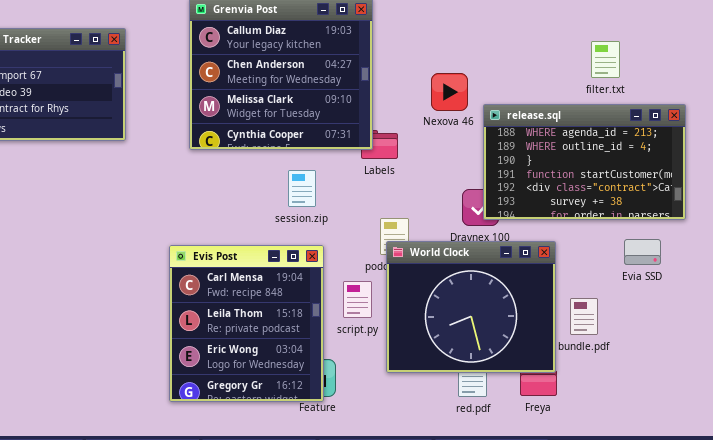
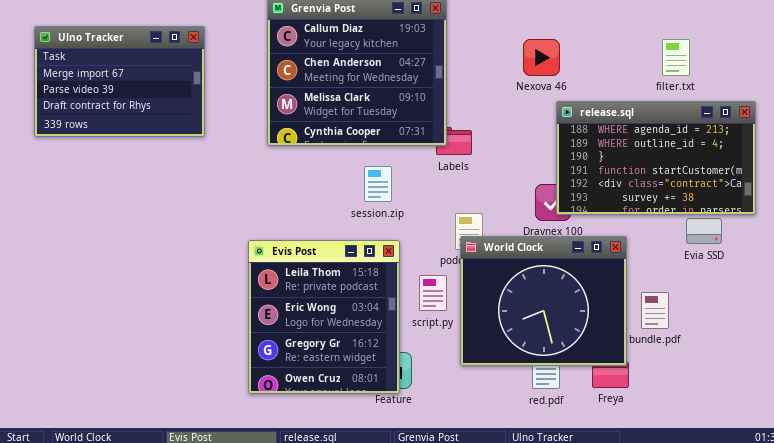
Nexova 46: [431,73,468,111] -> [523,39,560,76], moved
Evia SSD: [624,239,661,265] -> [686,218,722,244], moved
Evis Post: [169,245,324,402] -> [248,240,400,394], scrolled down 1 row

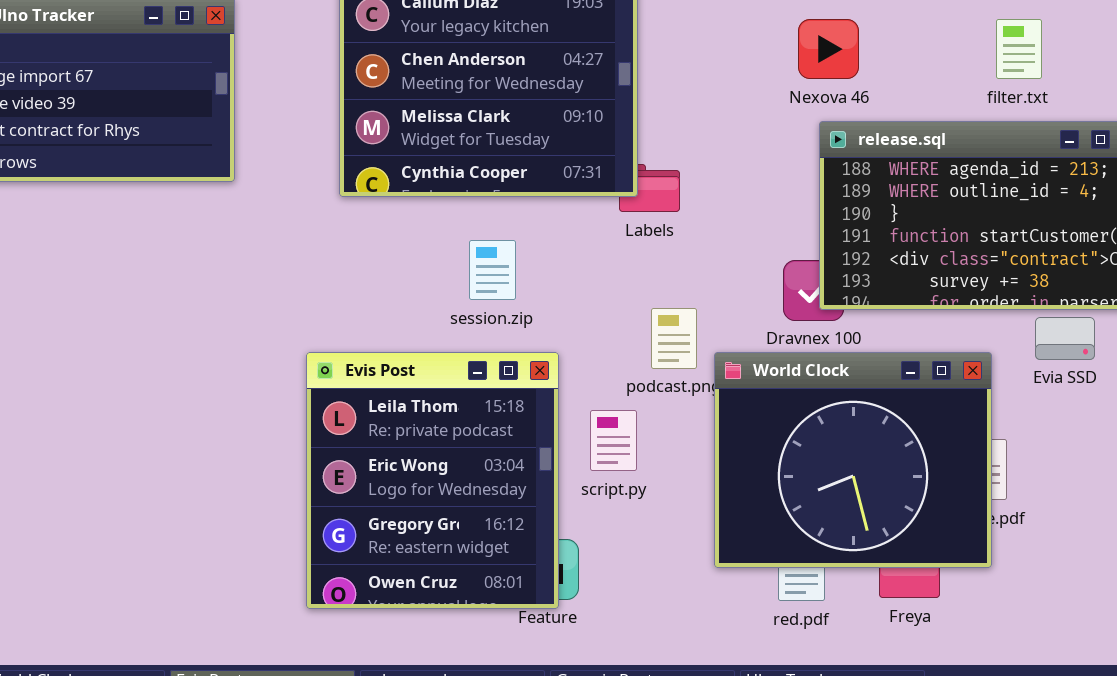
Nexova 46: [523,39,560,76] -> [798,19,859,79], moved
session.zip: [364,166,392,202] -> [469,240,516,300], moved
World Clock: [460,236,627,366] -> [714,352,992,568], moved

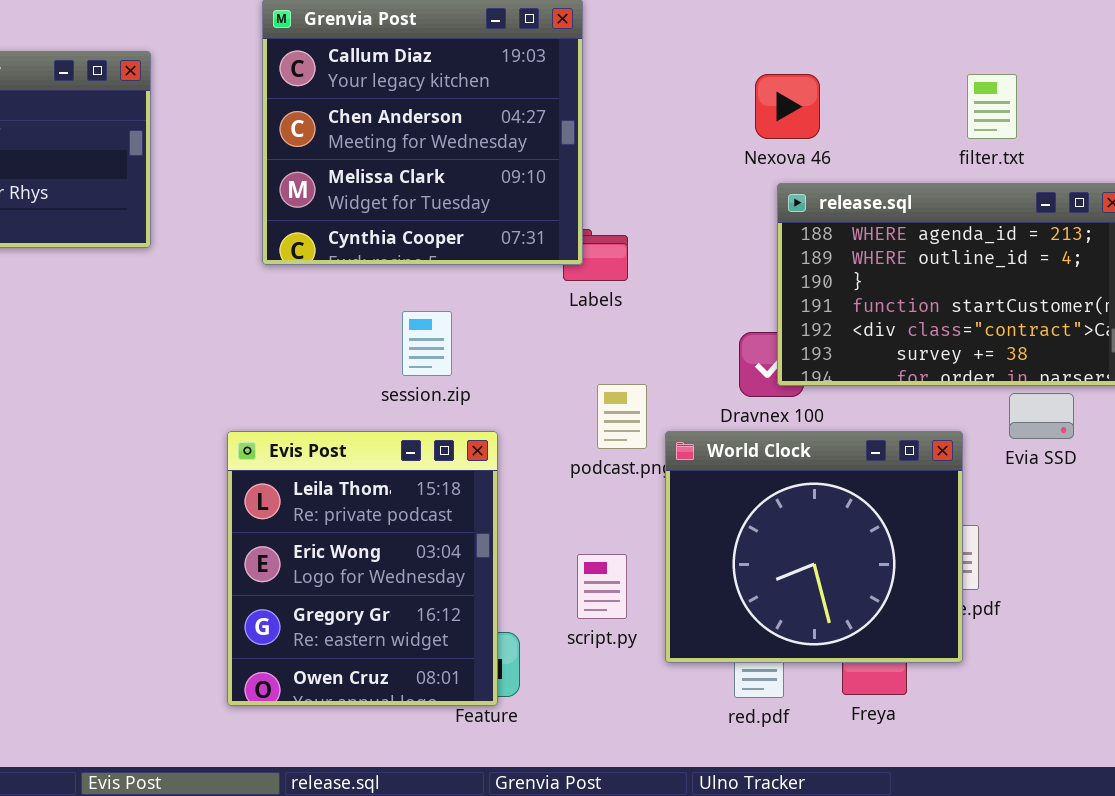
script.py: [590,410,637,471] -> [577,554,627,619], moved

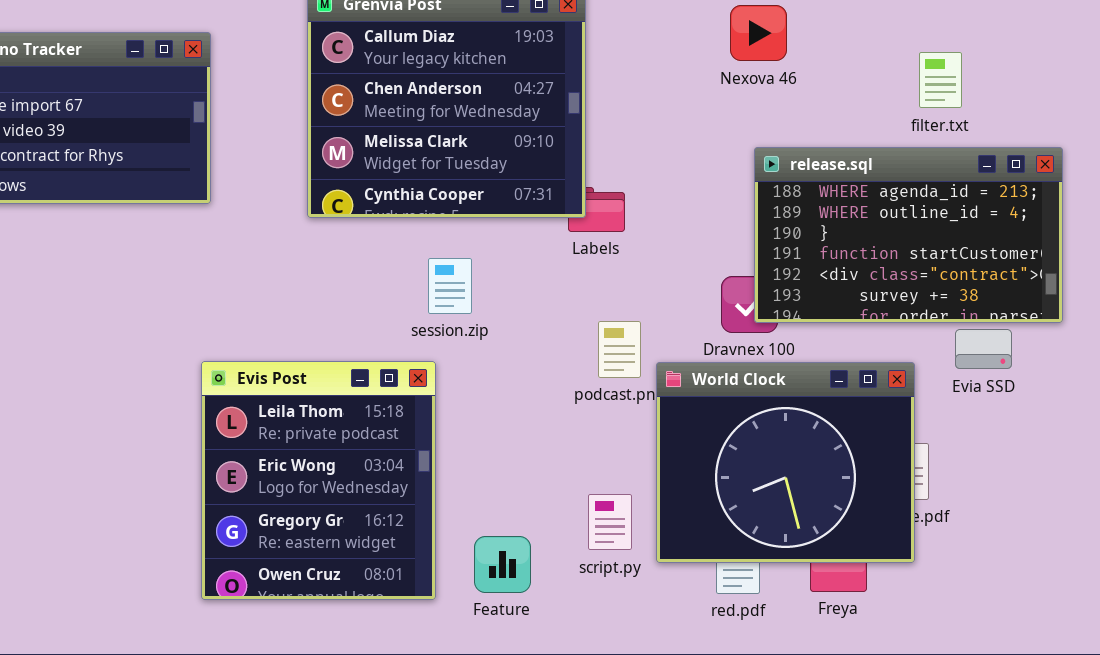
Nexova 46: [755,74,820,139] -> [730,5,787,61], moved
Evis Post: [227,431,498,706] -> [201,361,436,600], moved
script.py: [577,554,627,619] -> [588,494,632,550], moved

